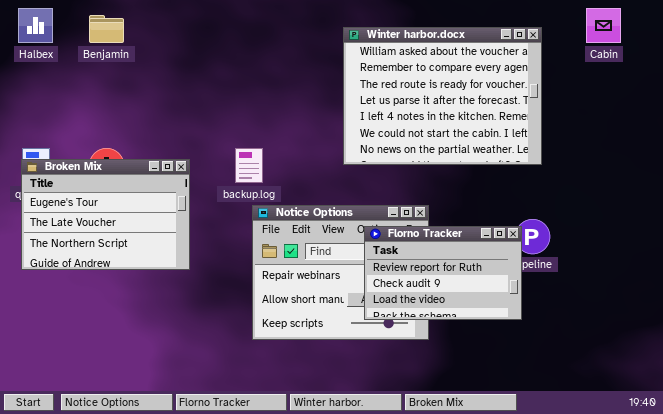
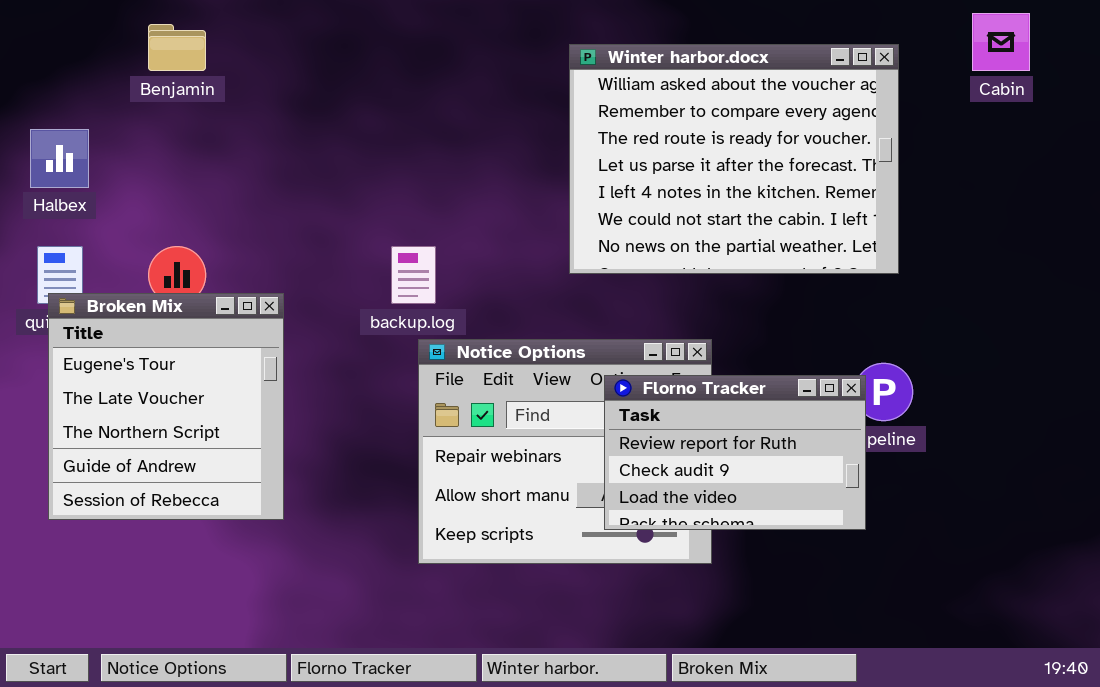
Halbex: [18,8,53,43] -> [30,129,89,188], moved
Broken Mix: [21,159,190,270] -> [48,293,284,520], moved, resized

